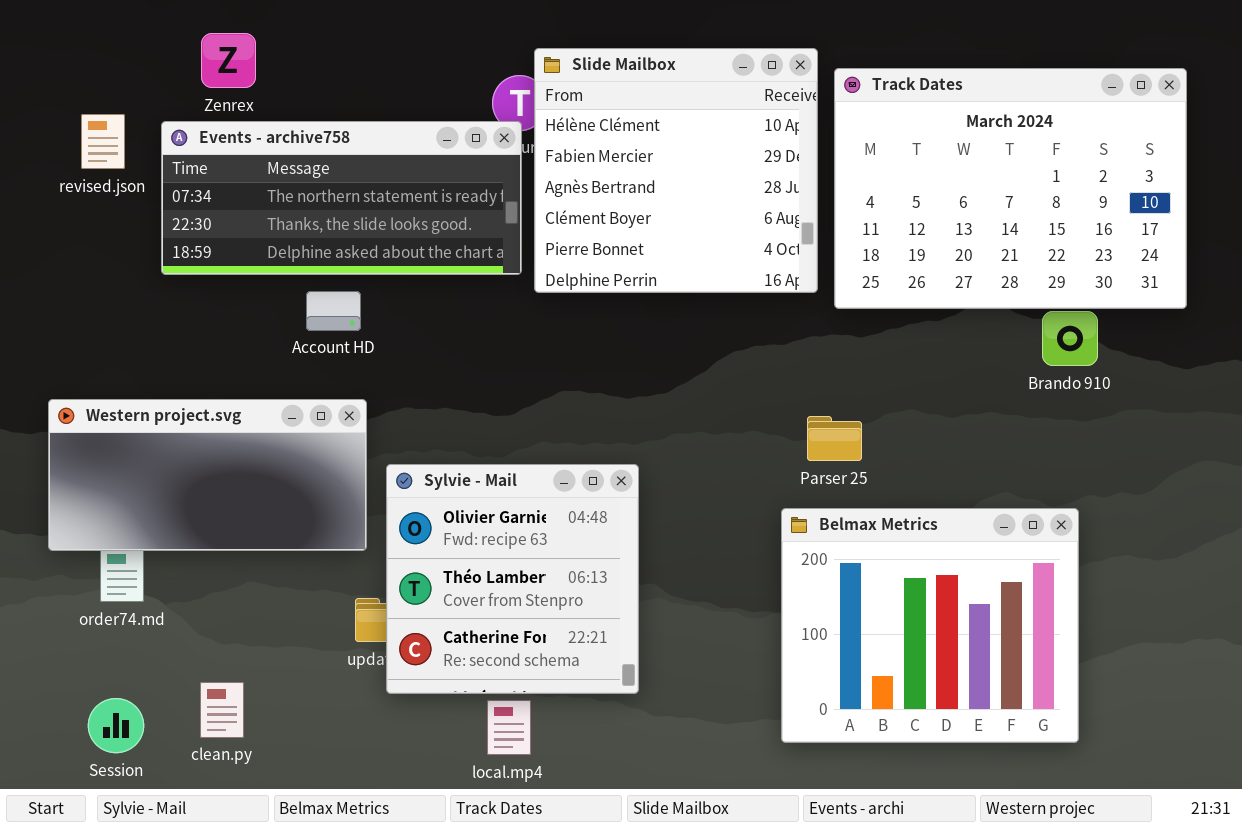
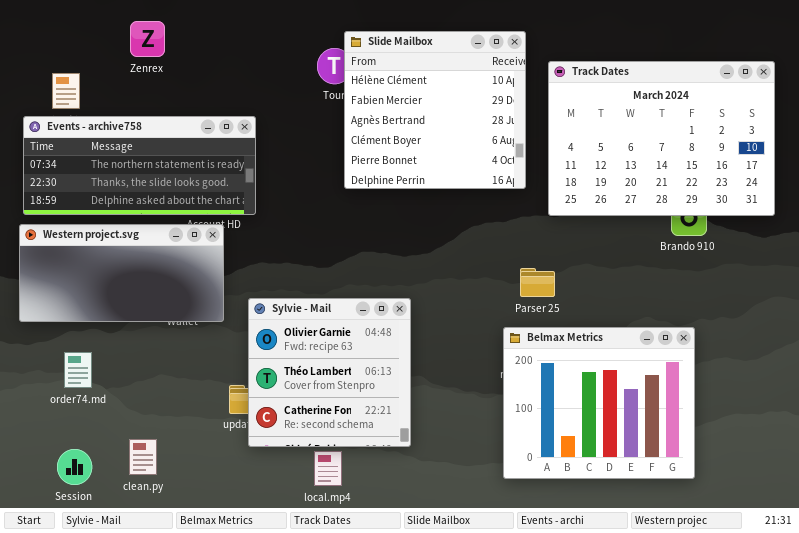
Track Dates: [834,68,1187,309] -> [548,61,775,216], moved
Events - archive758: [161,121,522,275] -> [23,116,256,215], moved
Western project.svg: [48,399,367,551] -> [19,224,224,322], moved

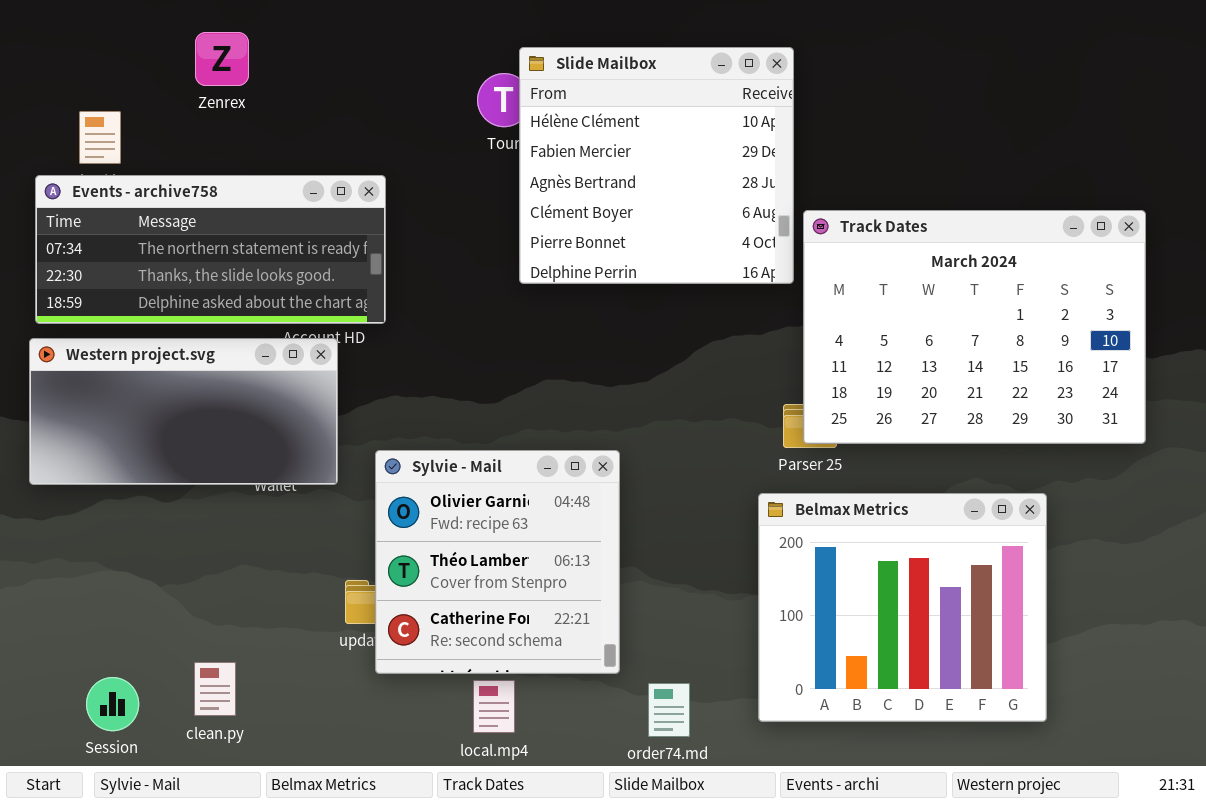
Track Dates: [548,61,775,216] -> [803,210,1146,444], moved
order74.md: [64,352,92,388] -> [648,683,690,737], moved

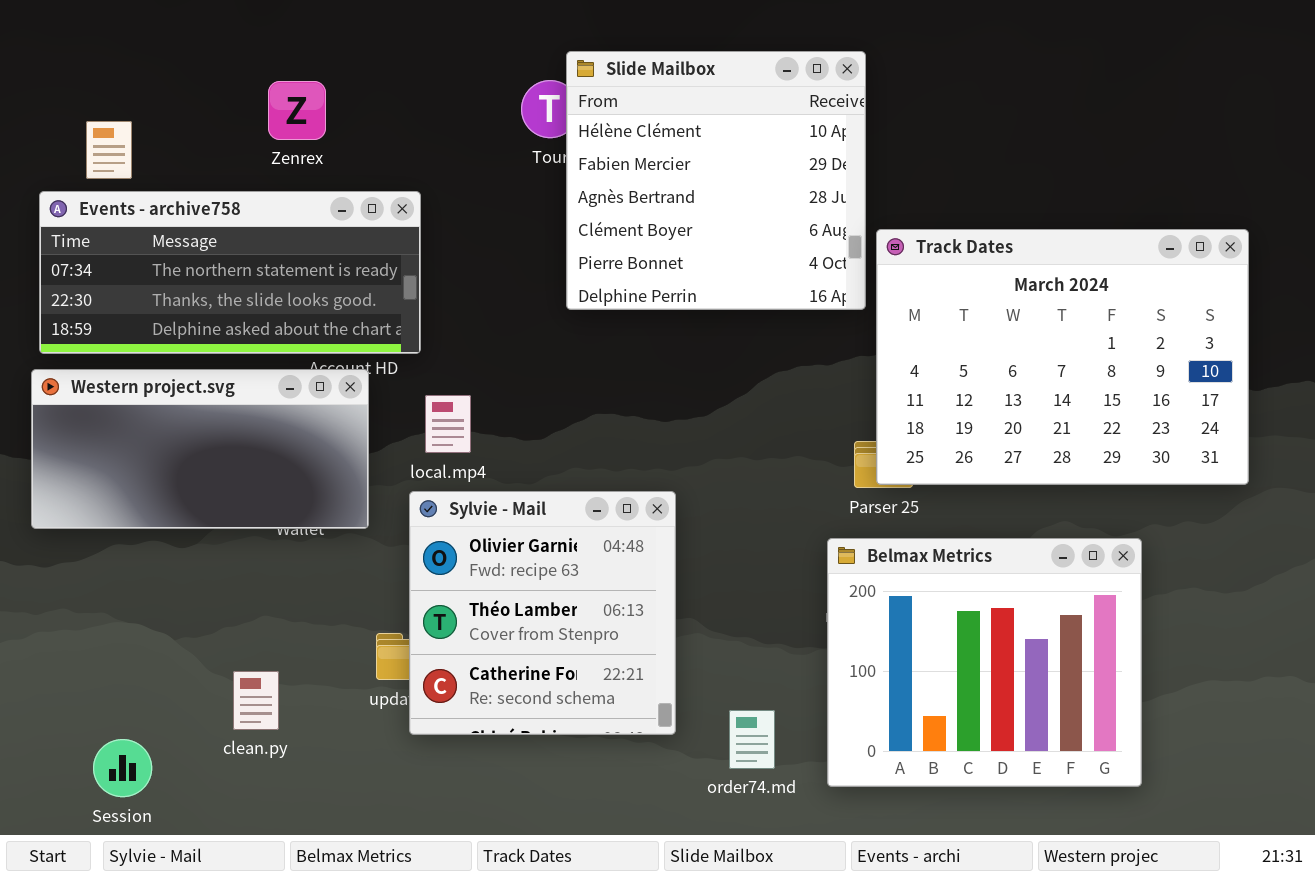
Zenrex: [195,32,249,86] -> [268,81,326,140], moved
clean.py: [194,662,236,716] -> [233,671,279,730], moved
local.mp4: [473,680,515,733] -> [425,395,471,453], moved
order74.md: [648,683,690,737] -> [729,710,775,769], moved

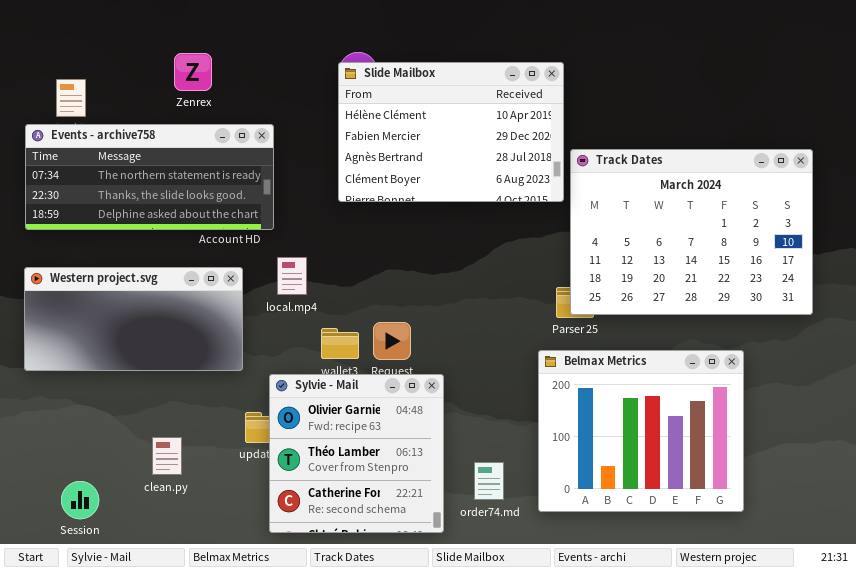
Slide Mailbox: [566,51,866,310] -> [338,62,564,202], resized
Western project.svg: [31,369,369,529] -> [24,267,243,371], moved
Sylvie - Mail: [409,491,676,735] -> [269,374,444,533], moved

